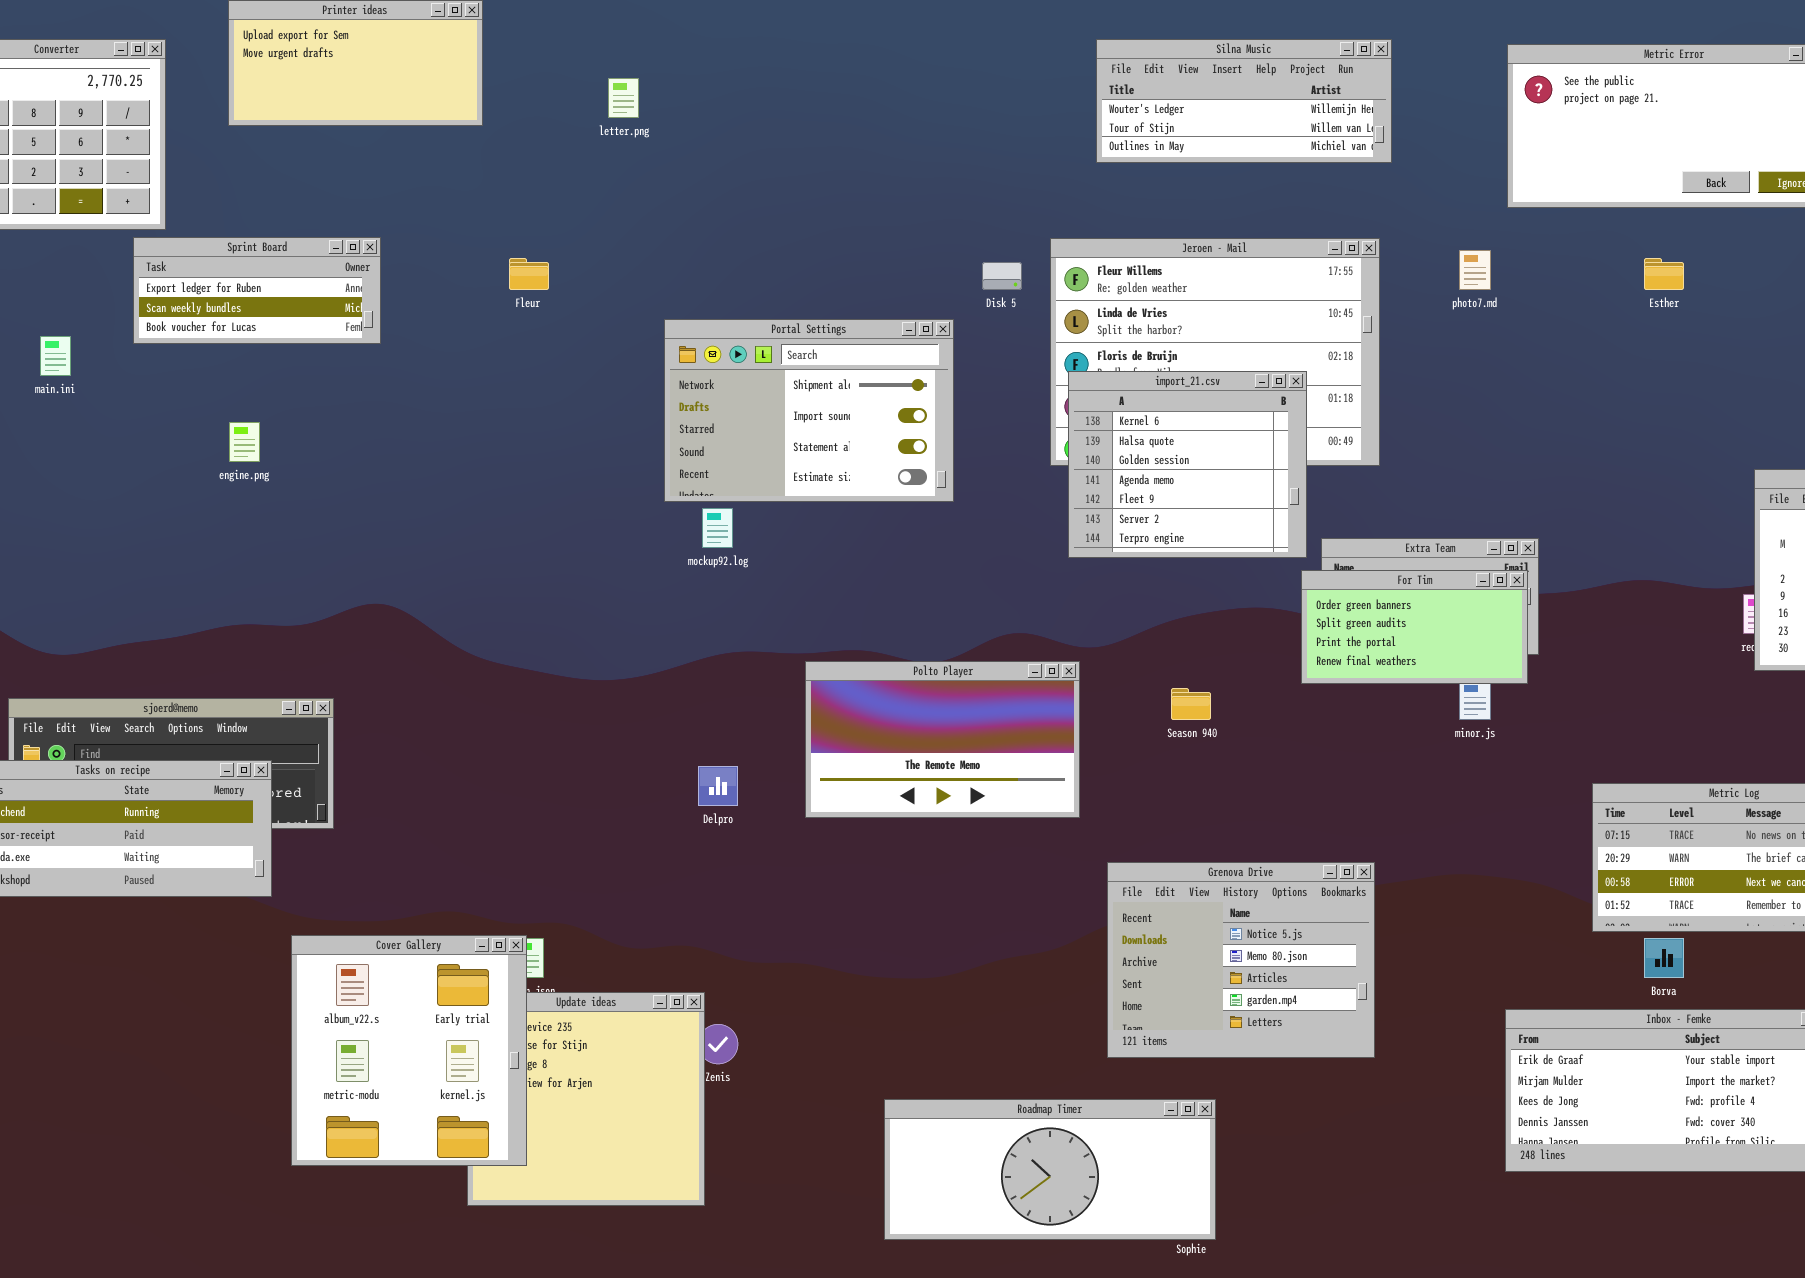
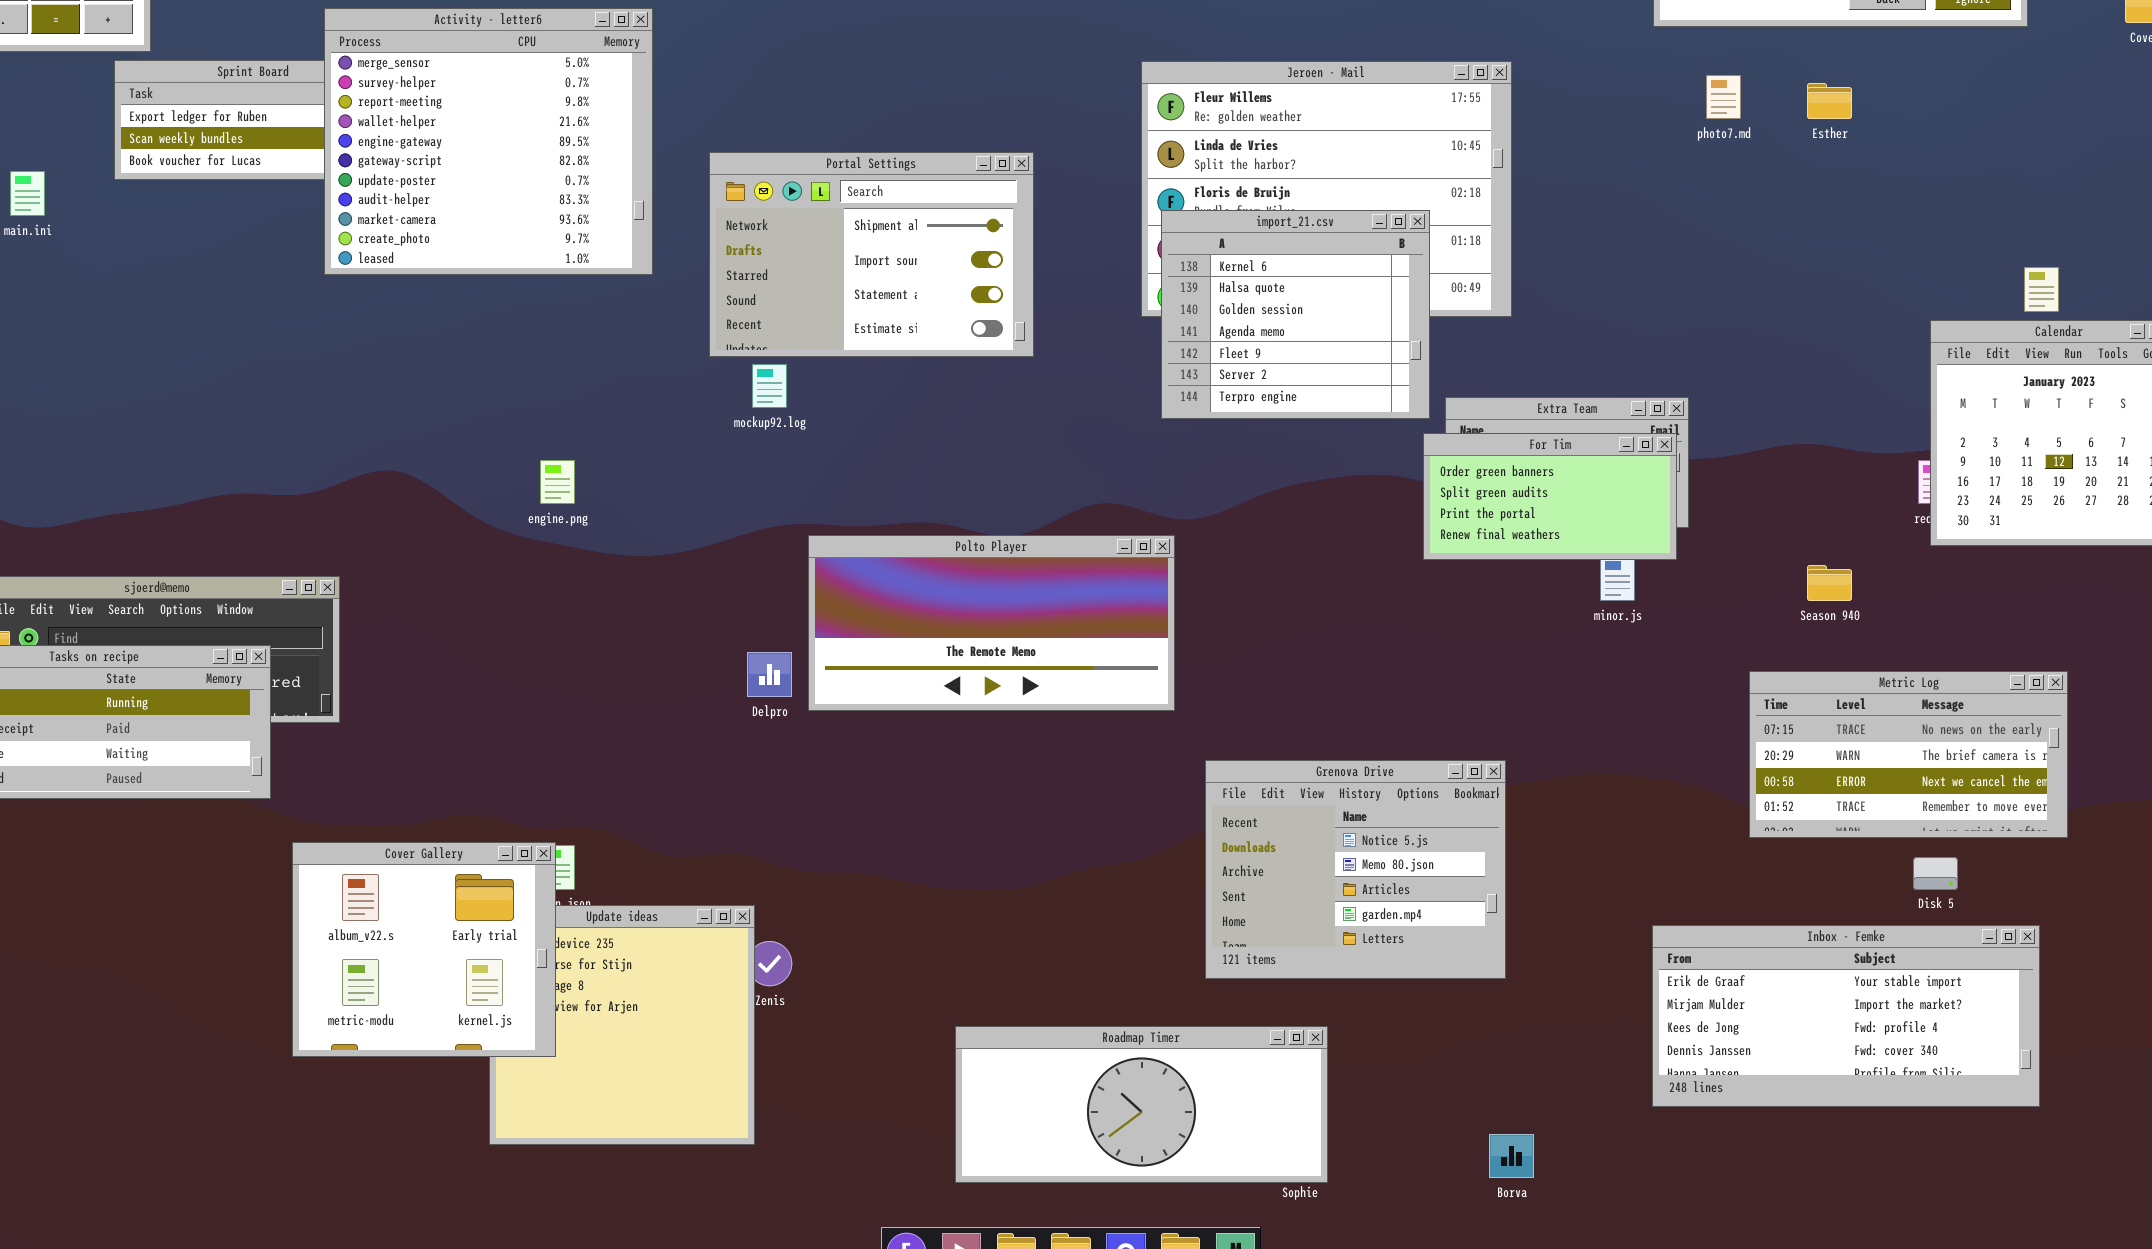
Activity - letter6: none -> [324,8,653,275], opened
photo7.md: [1459,250,1491,290] -> [1706,75,1741,119], moved
Disk 5: [982,262,1022,290] -> [1913,857,1958,890], moved
engine.png: [229,422,260,462] -> [540,460,575,504], moved
Polto Player: [805,661,1080,818] -> [808,535,1175,711], resized
Season 940: [1171,688,1211,720] -> [1807,565,1852,601], moved
Cover Gallery: [291,935,527,1166] -> [292,842,556,1057], resized
Borva: [1644,938,1684,978] -> [1489,1134,1534,1178], moved

